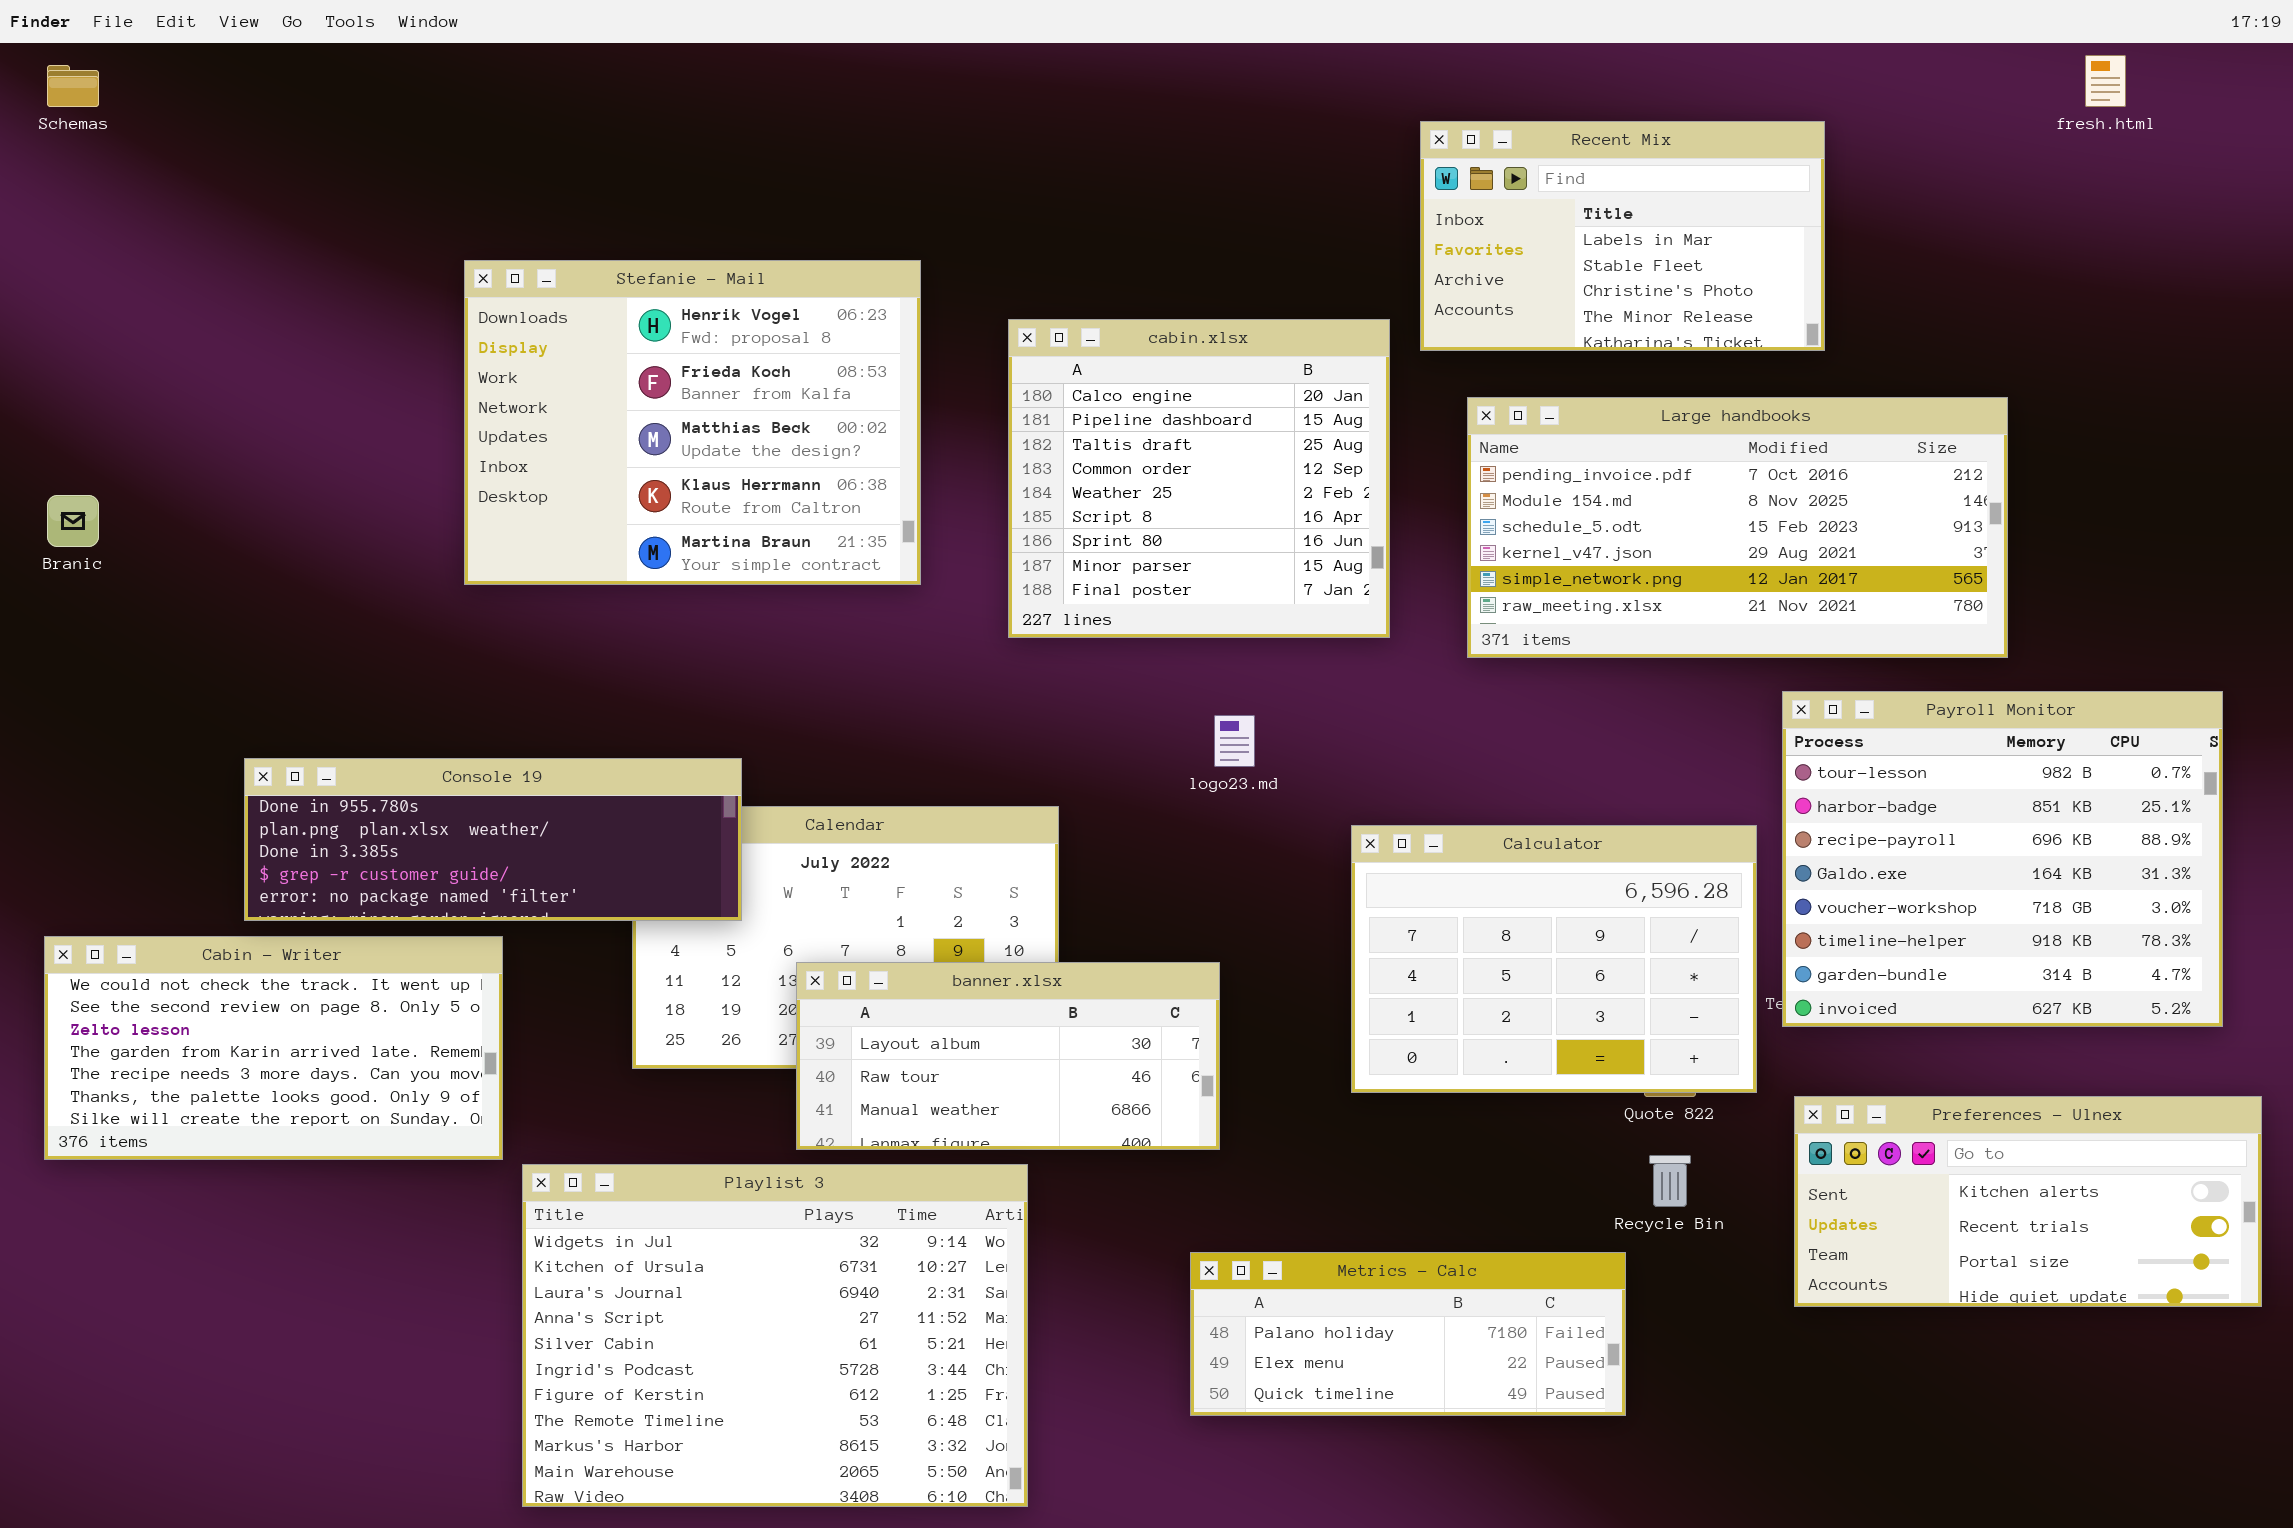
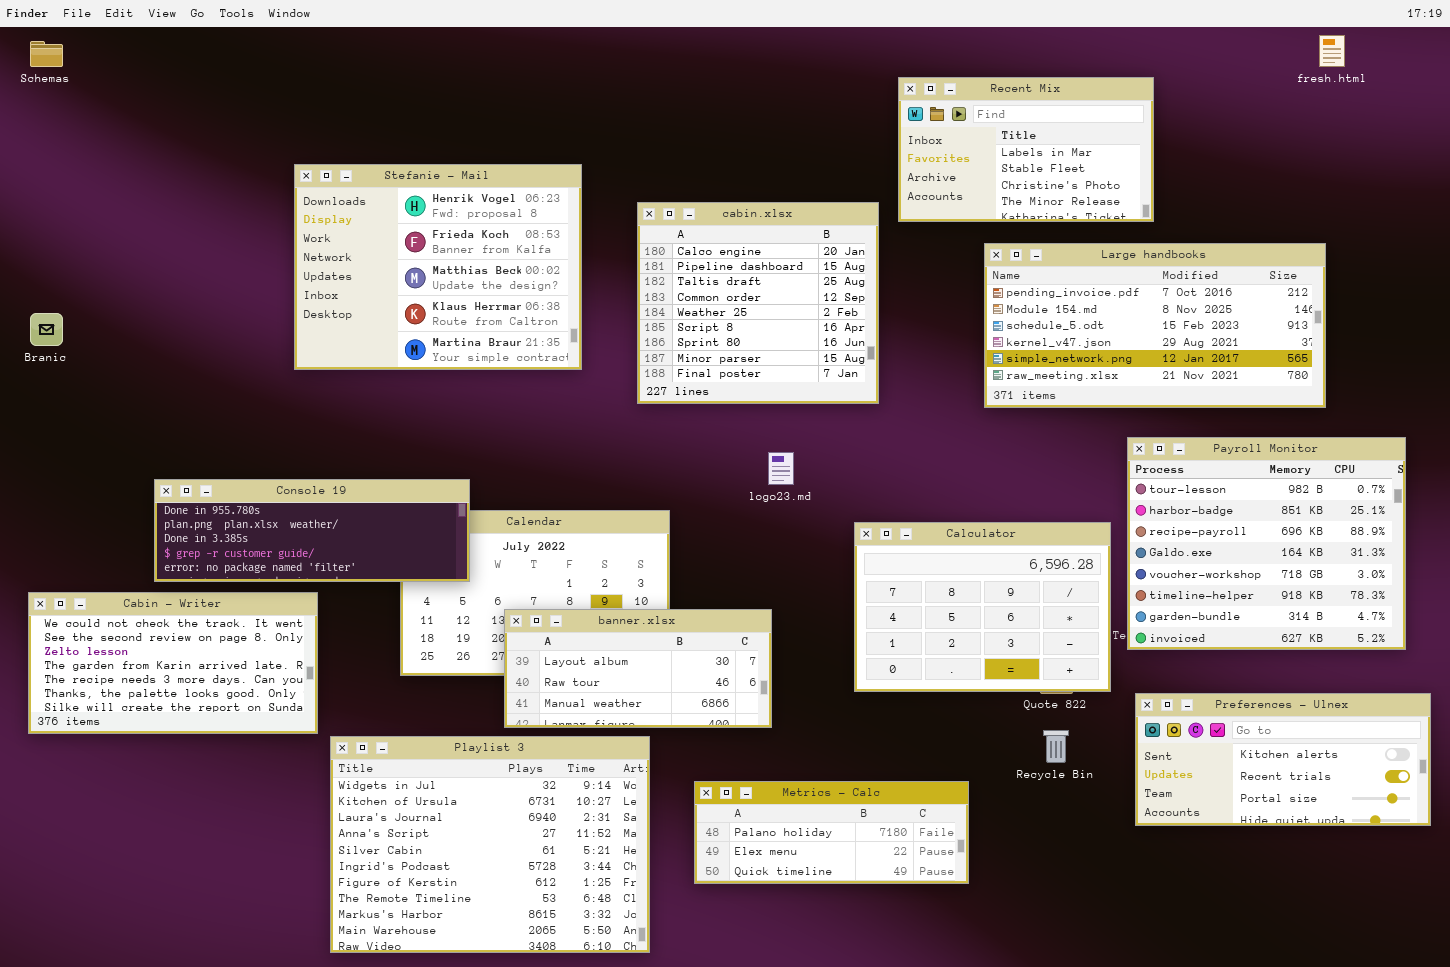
Large handbooks: [1467,397,2008,658] -> [984,243,1326,408], moved
Metrics - Calc: [1190,1252,1626,1416] -> [694,781,969,884], moved

